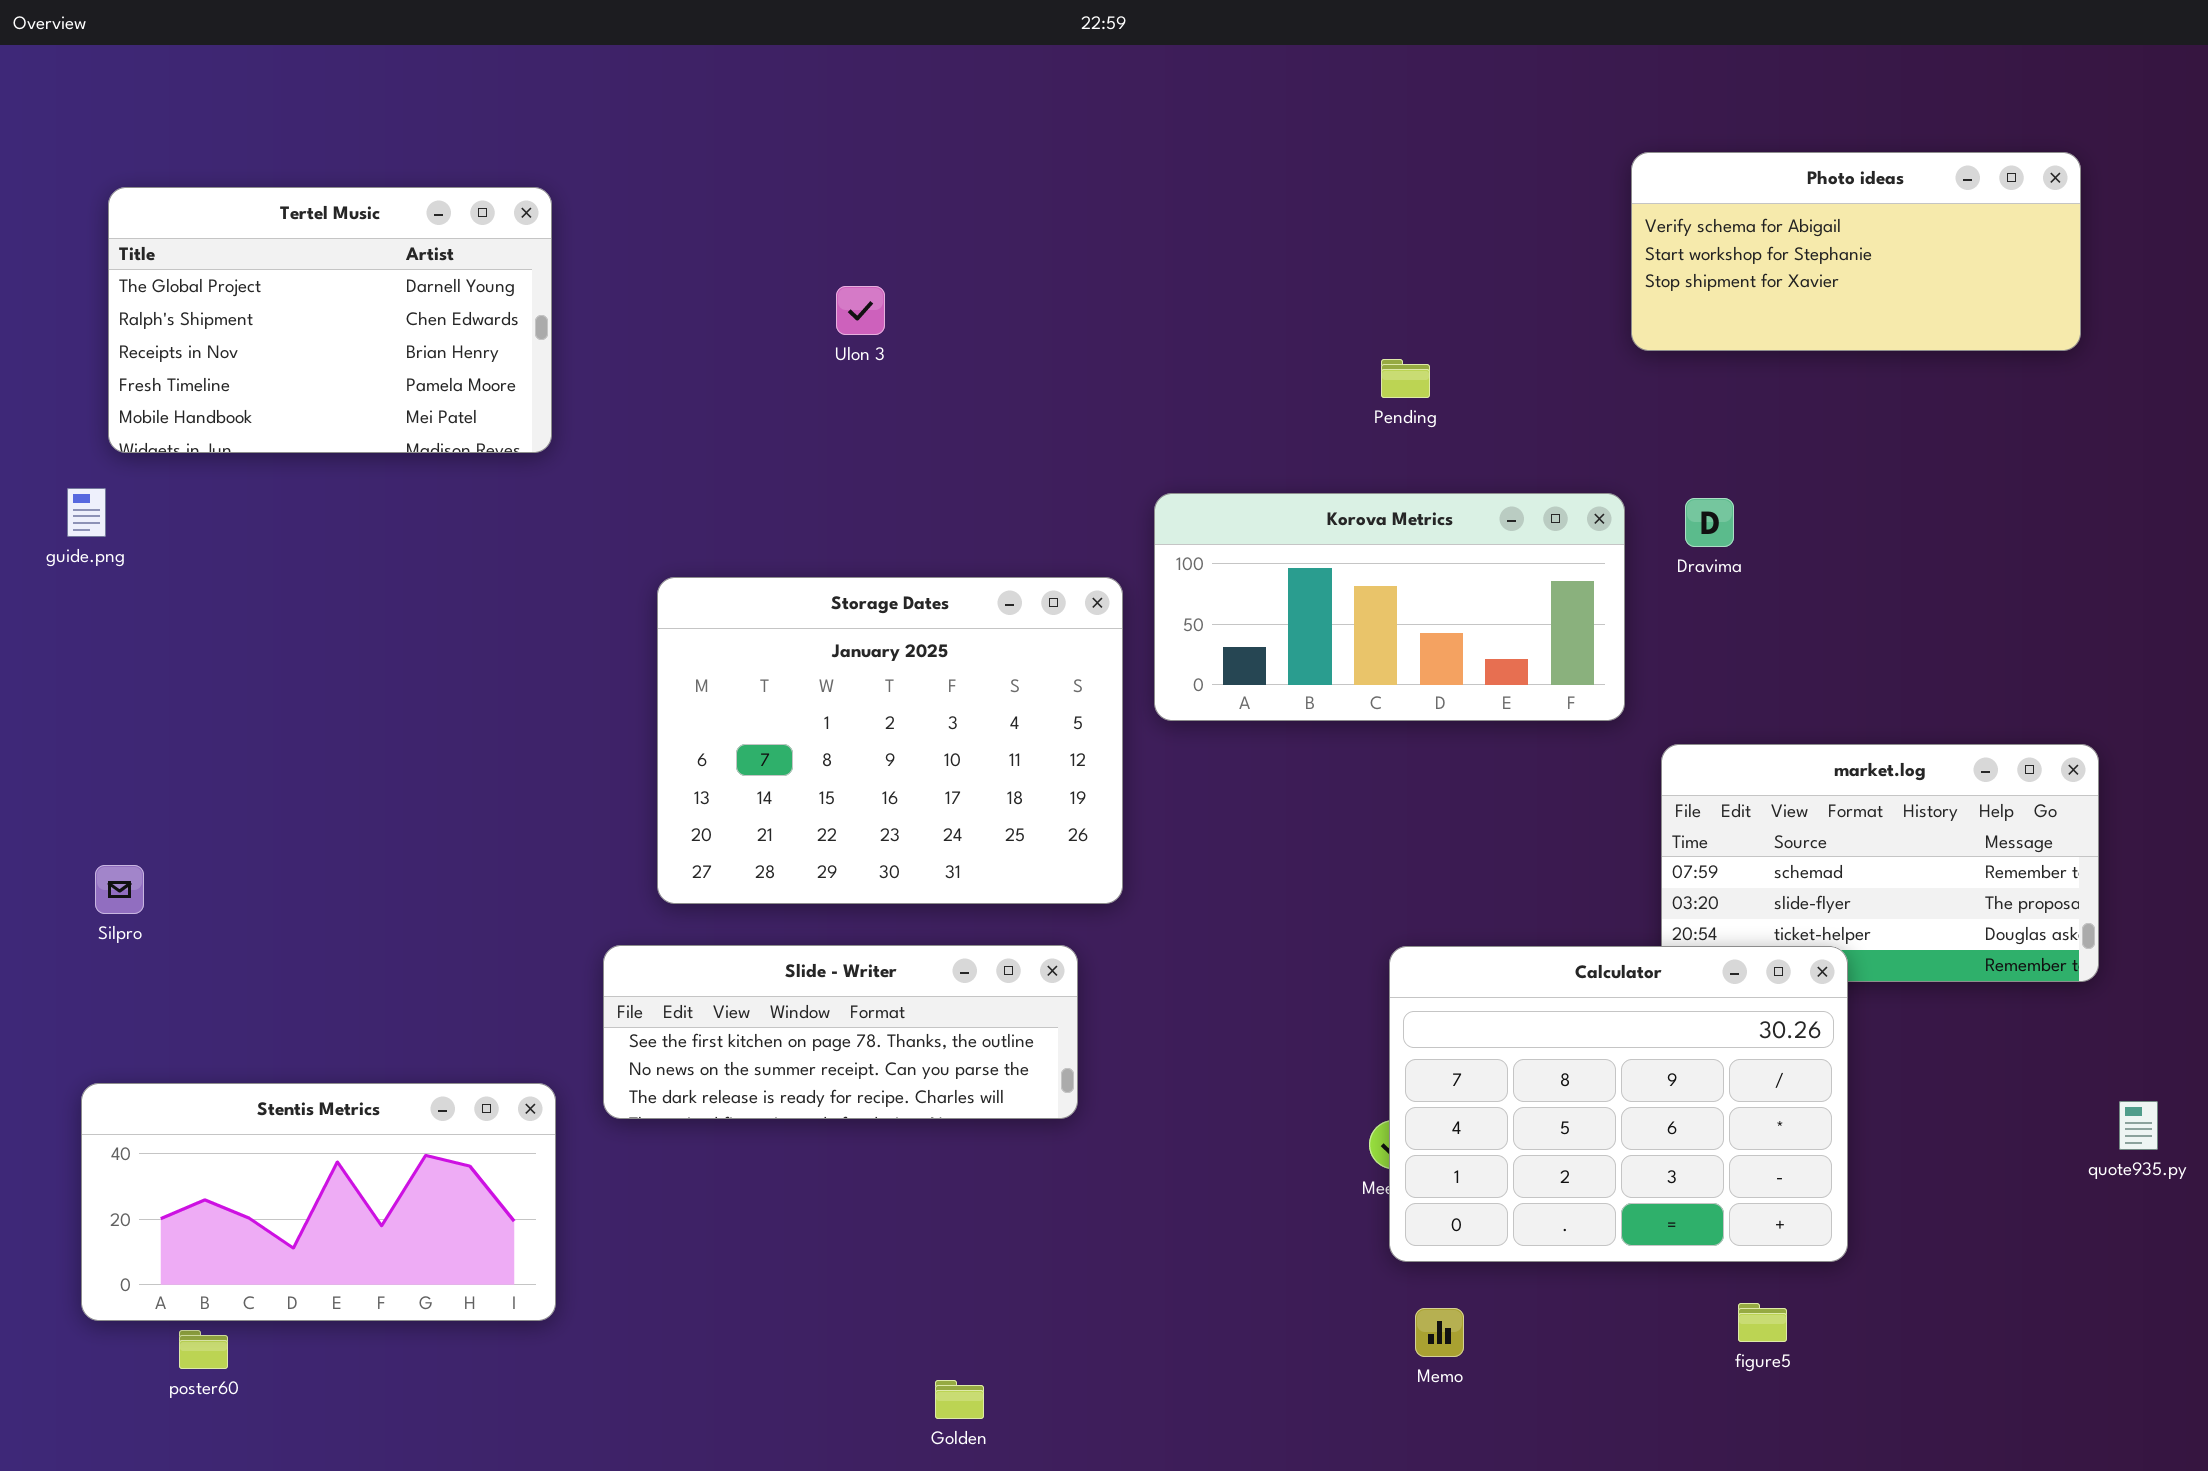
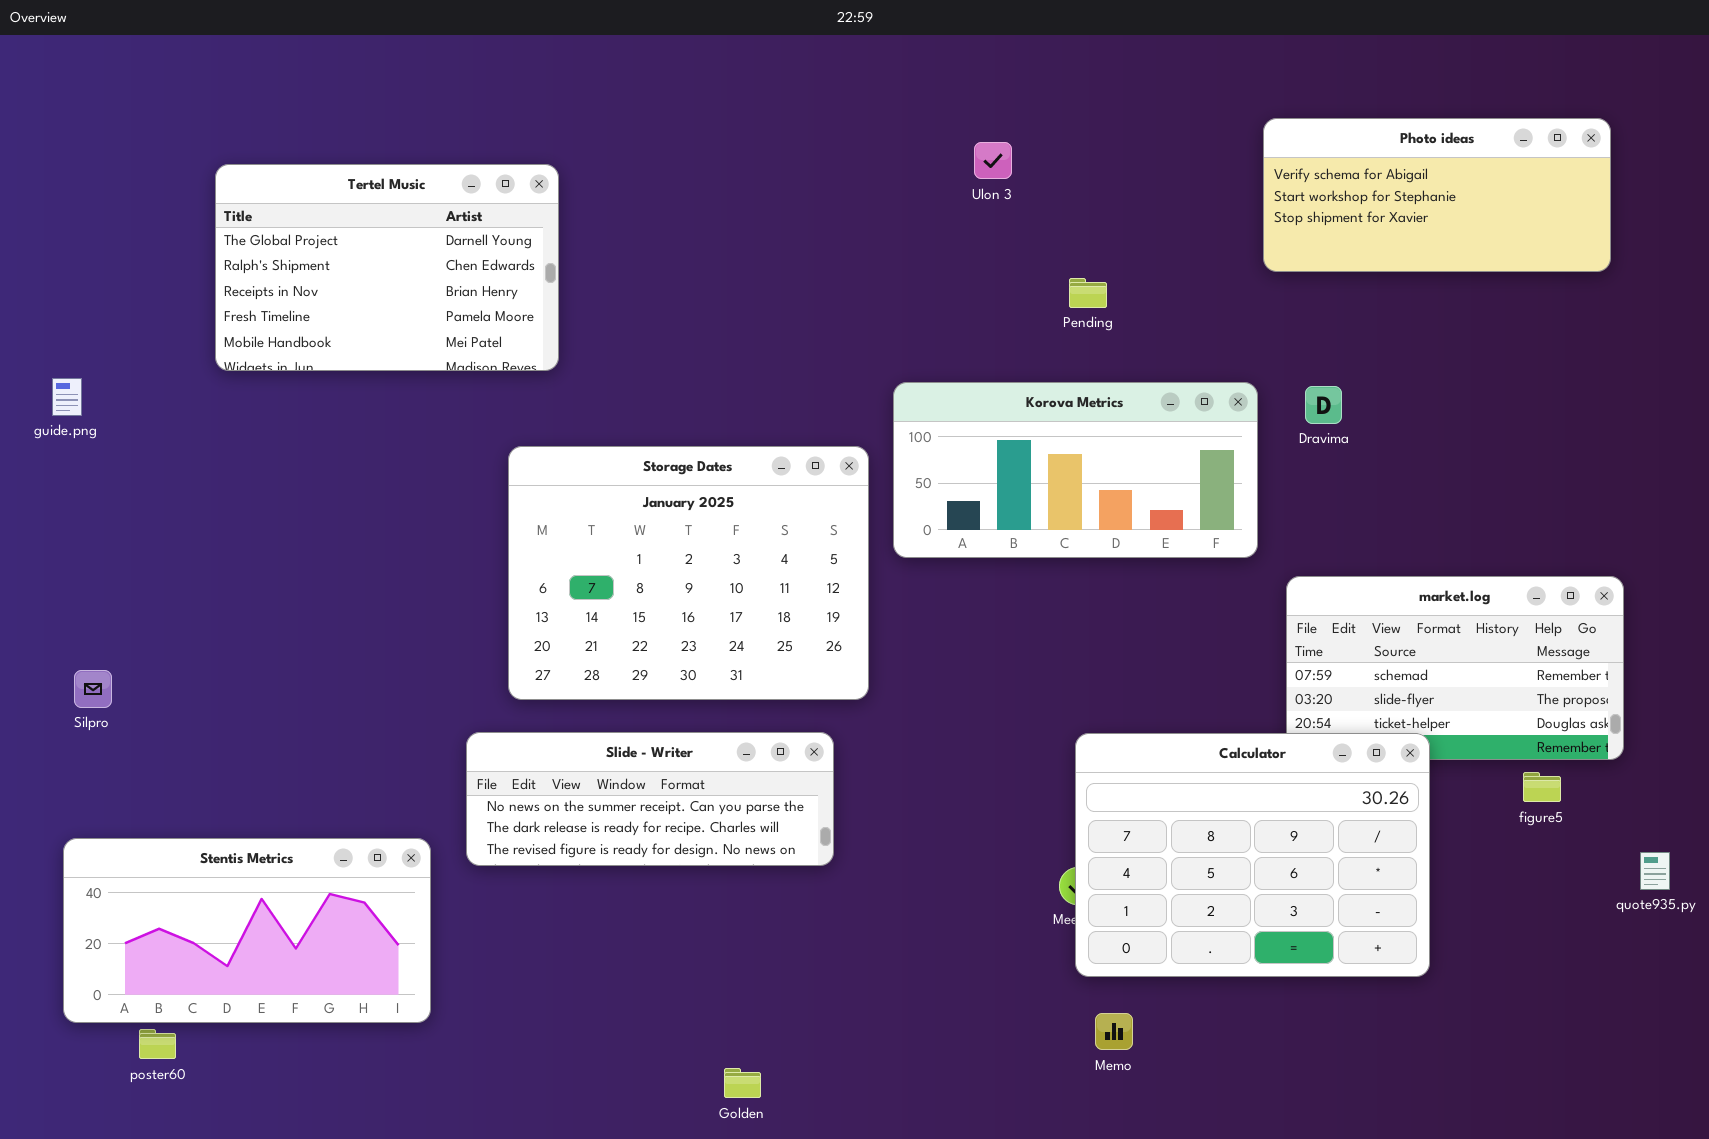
Tertel Music: [108,187,552,453] -> [215,164,559,371], moved
Ulon 3: [836,286,885,335] -> [974,142,1012,179], moved
Slide - Writer: [603,945,1078,1119] -> [466,732,834,866], scrolled down 1 row
figure5: [1738,1303,1787,1342] -> [1523,772,1561,802], moved

